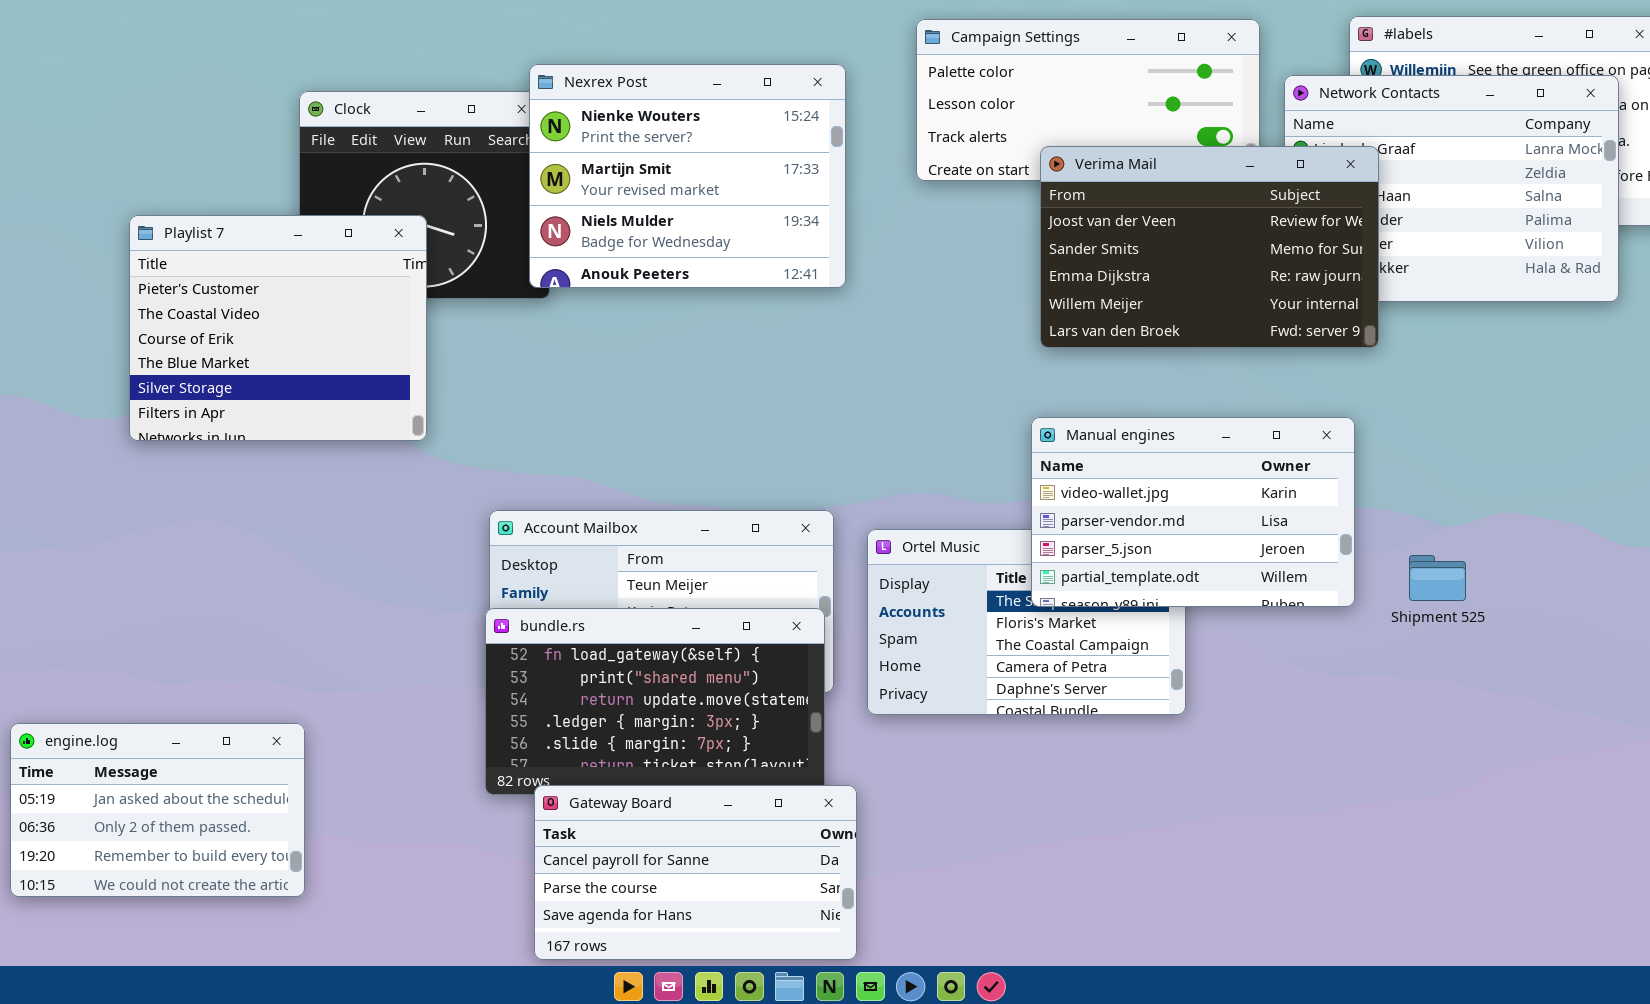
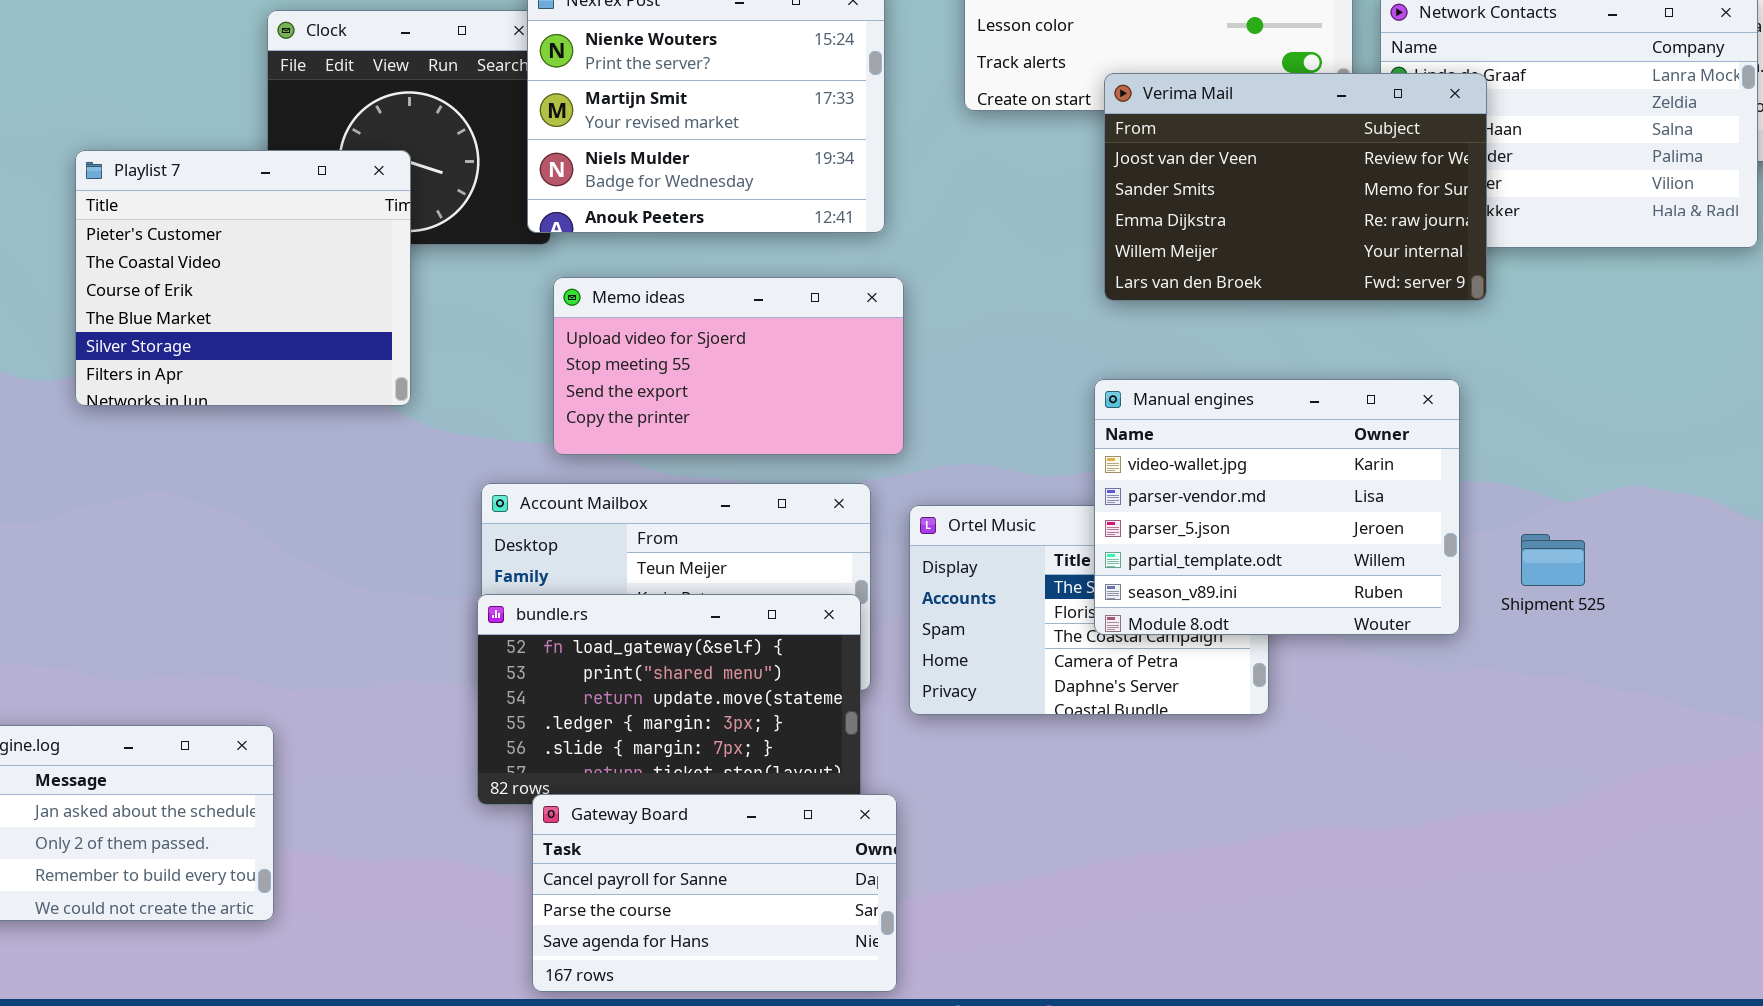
Memo ideas: none -> [553,277,904,455], opened
Manual engines: [1031,417,1355,607] -> [1094,379,1460,635], resized

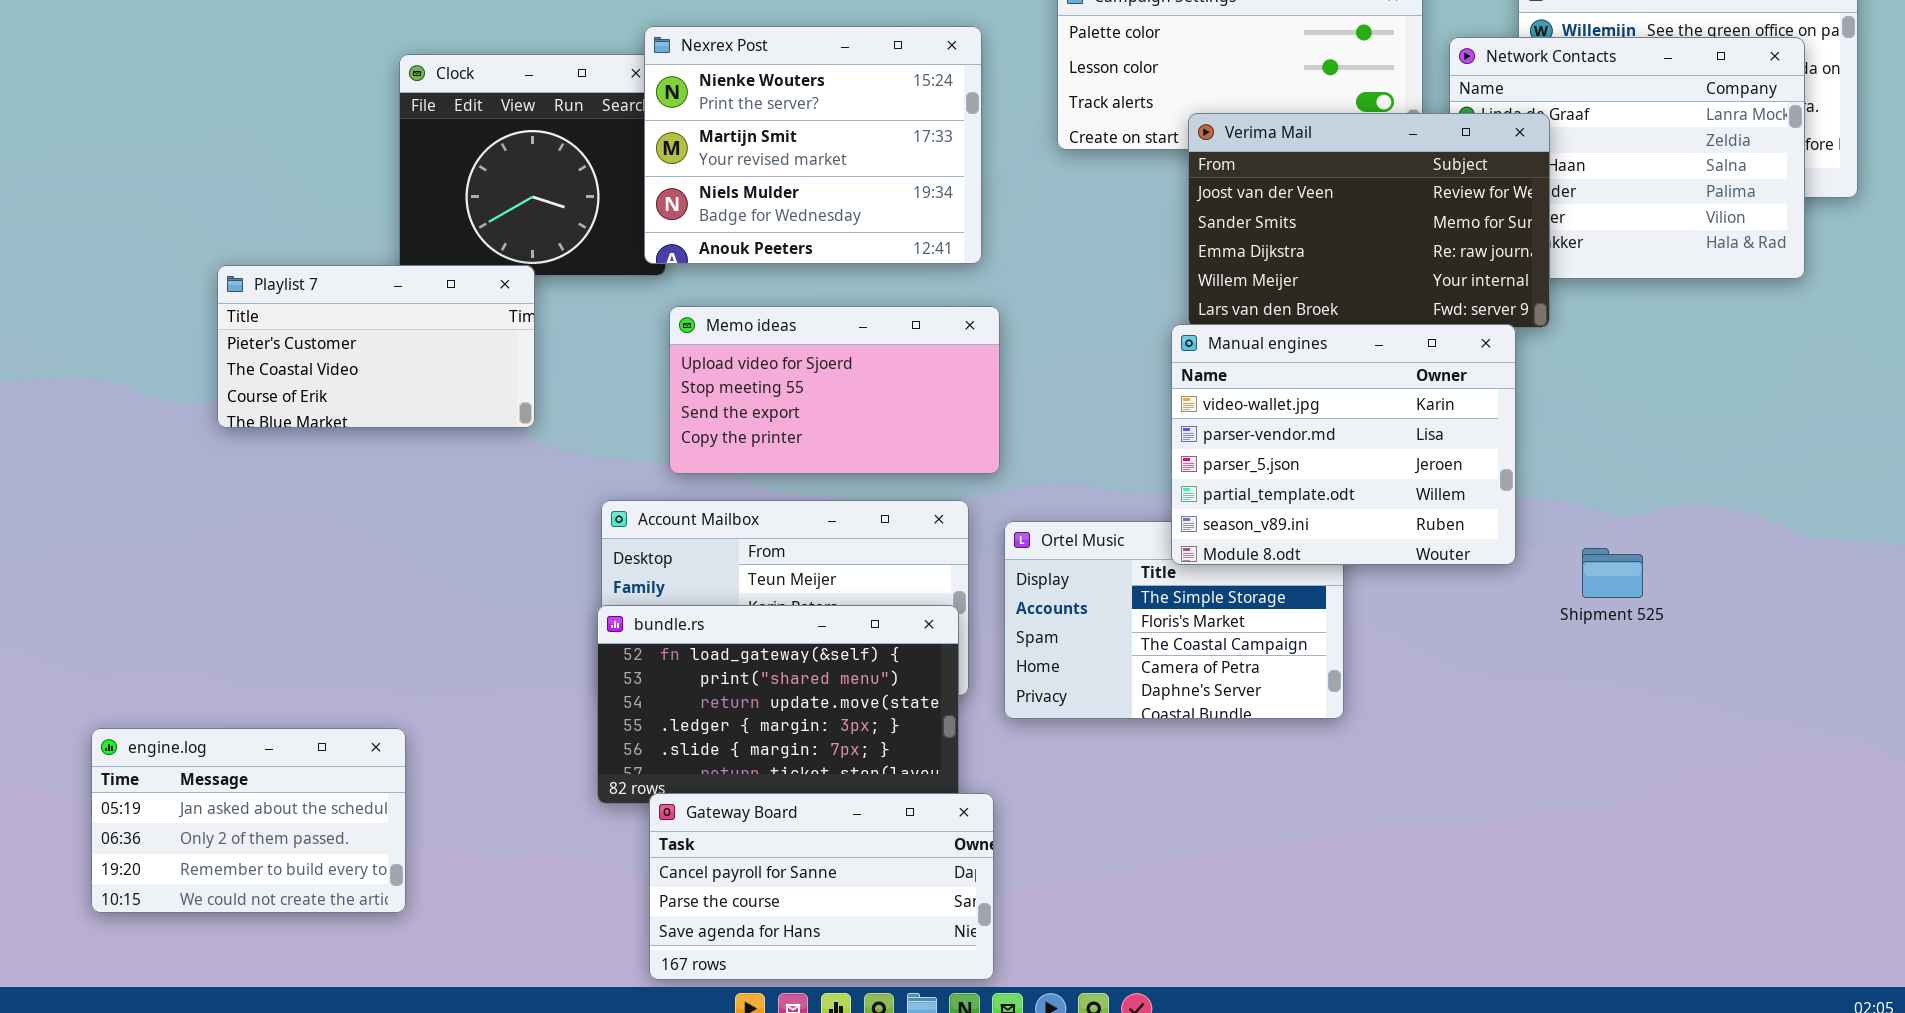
Playlist 7: [75,150,411,406] -> [217,265,535,428], resized
Manual engines: [1094,379,1460,635] -> [1171,324,1516,565], moved

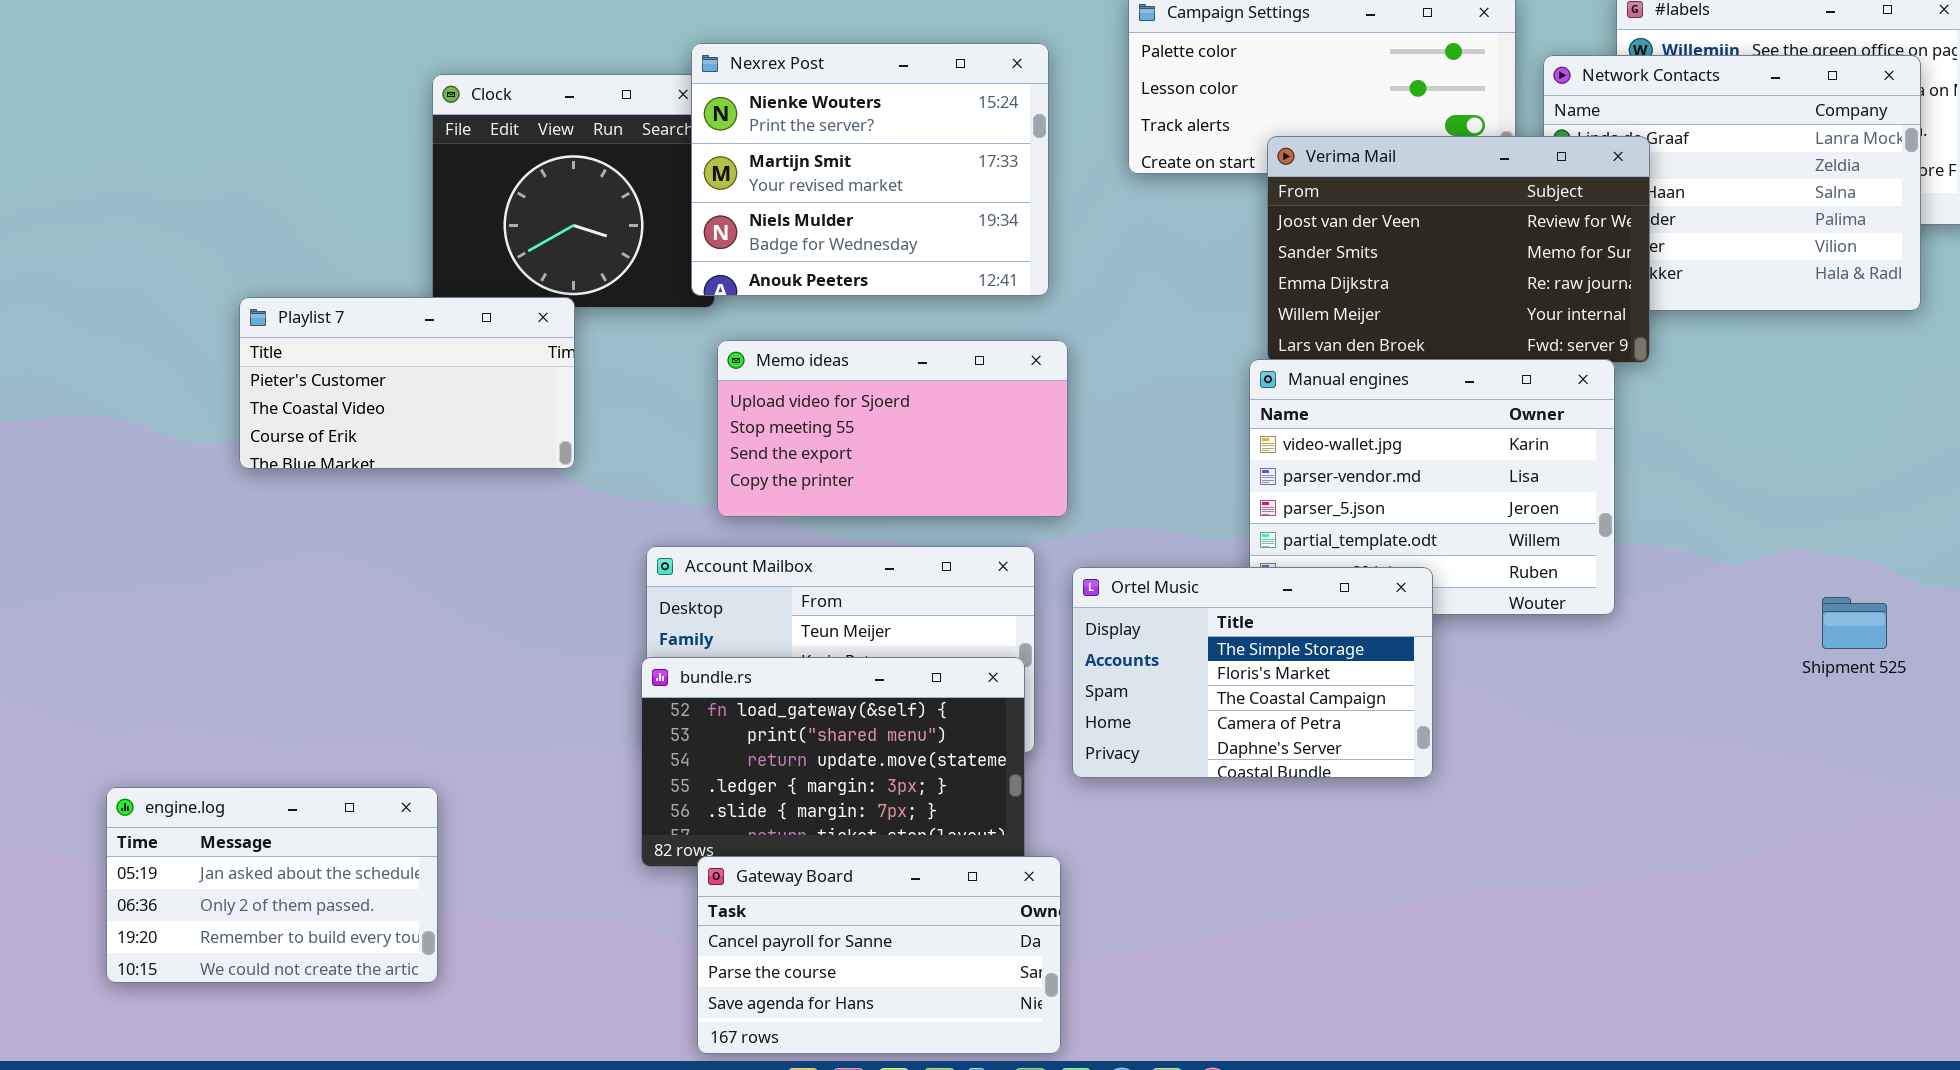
Ortel Music: [1004,521,1344,719] -> [1072,567,1433,778], raised
Shipment 525: [1582,548,1643,598] -> [1822,597,1887,649], moved

